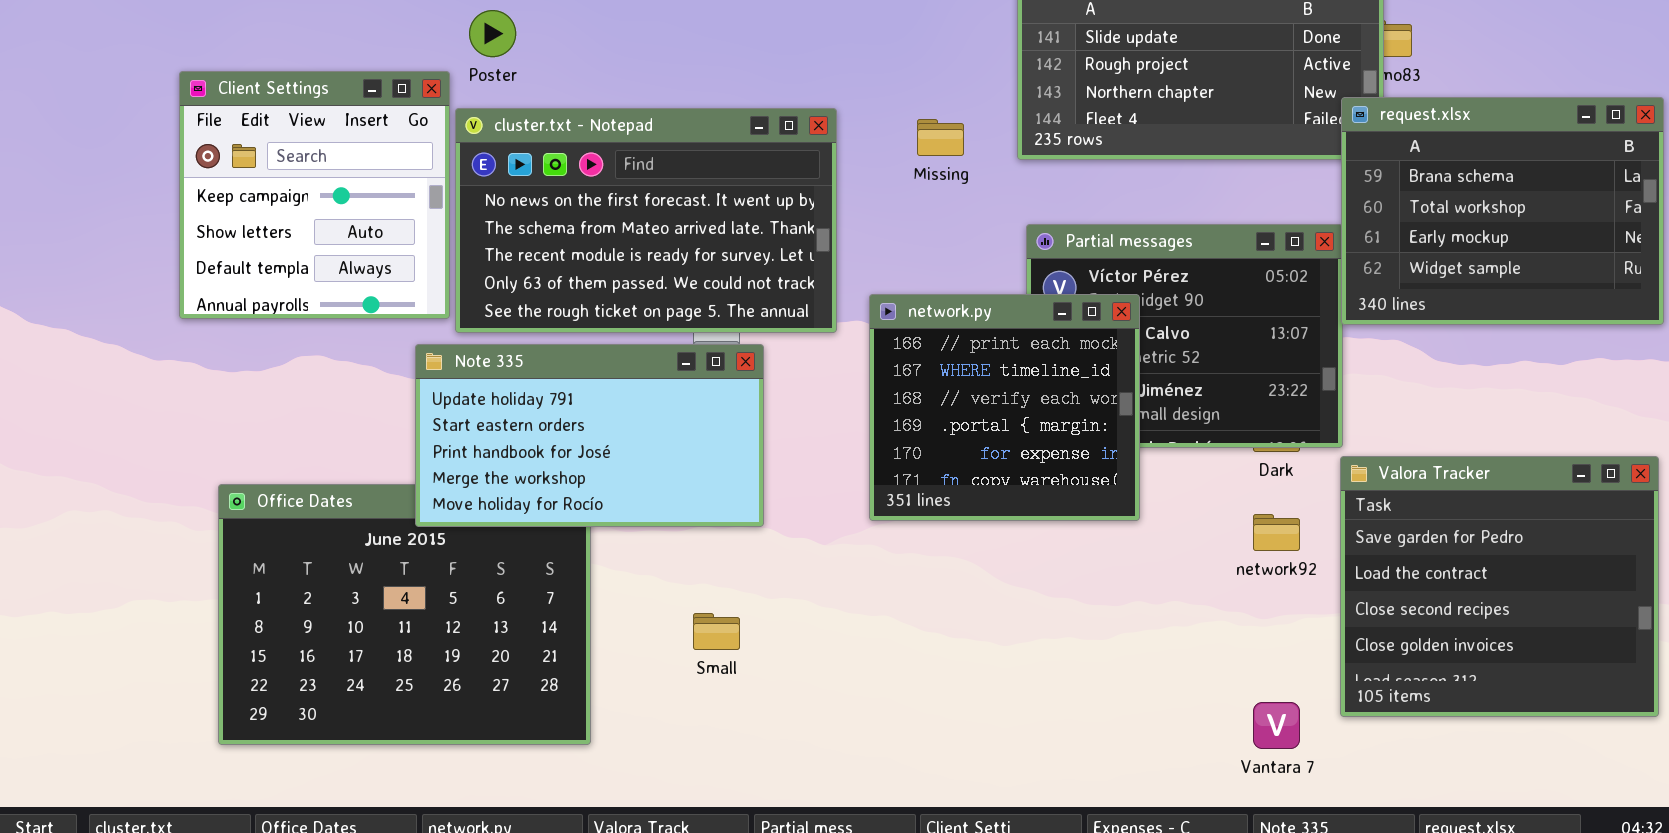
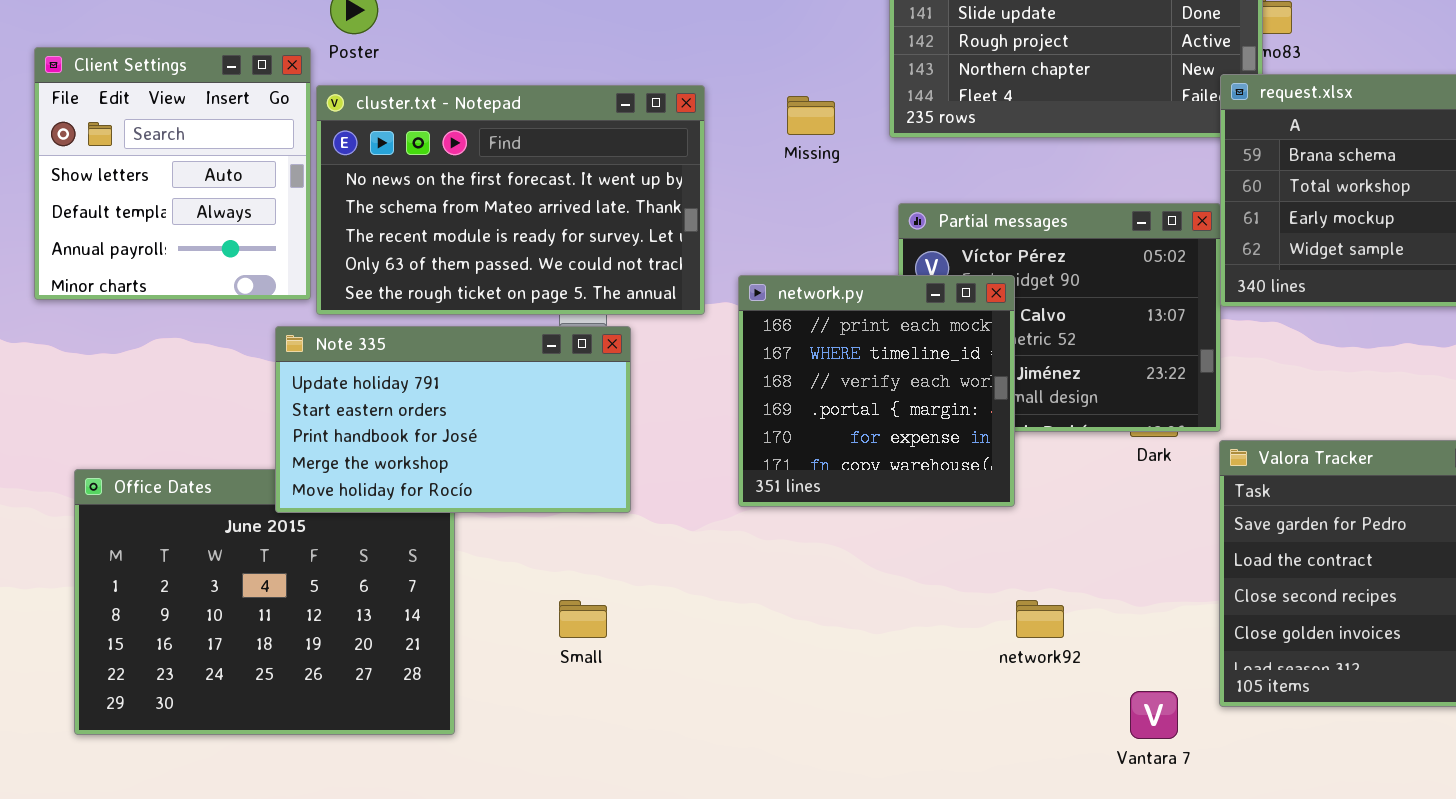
Client Settings: [179,71,450,319] -> [34,47,311,300], scrolled down 1 row
network92: [1253,514,1300,551] -> [1016,600,1064,638], moved

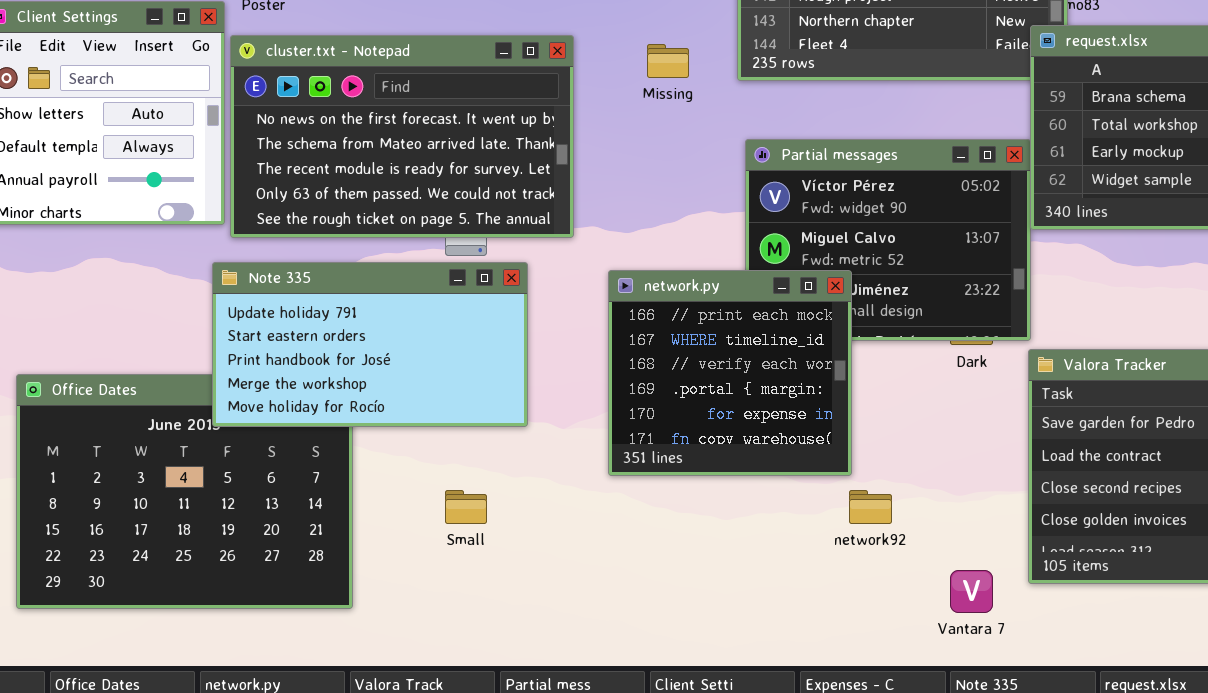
network.py: [738,275,1015,507] -> [608,270,852,476], moved
Note 335: [275,326,631,513] -> [212,262,528,427], moved

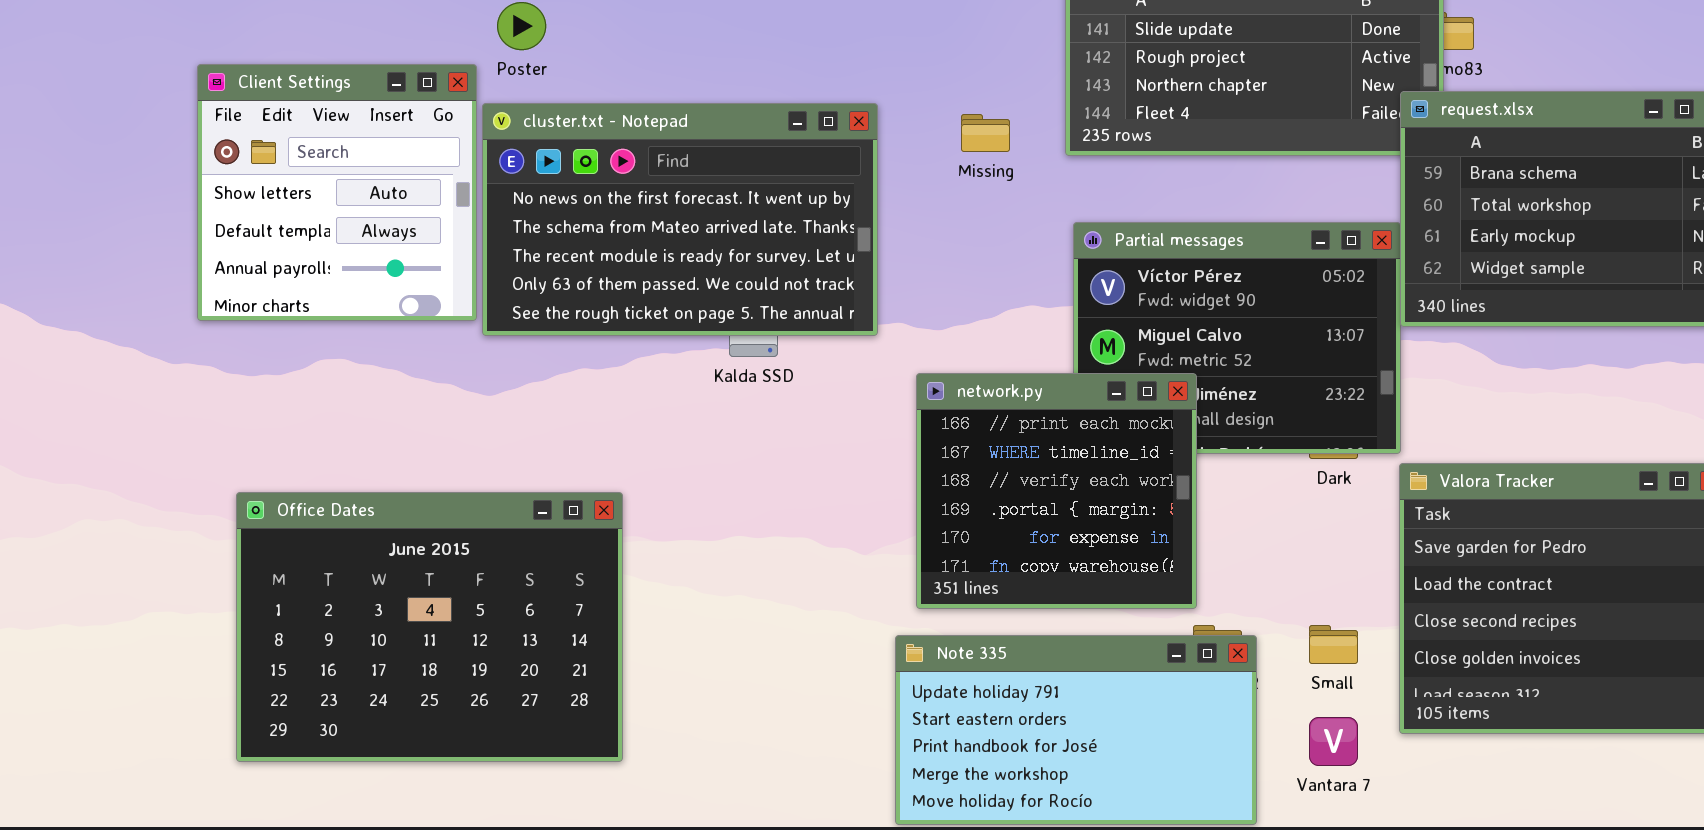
Note 335: [212,262,528,427] -> [895,635,1257,825], moved
Small: [445,490,487,524] -> [1309,625,1358,664], moved

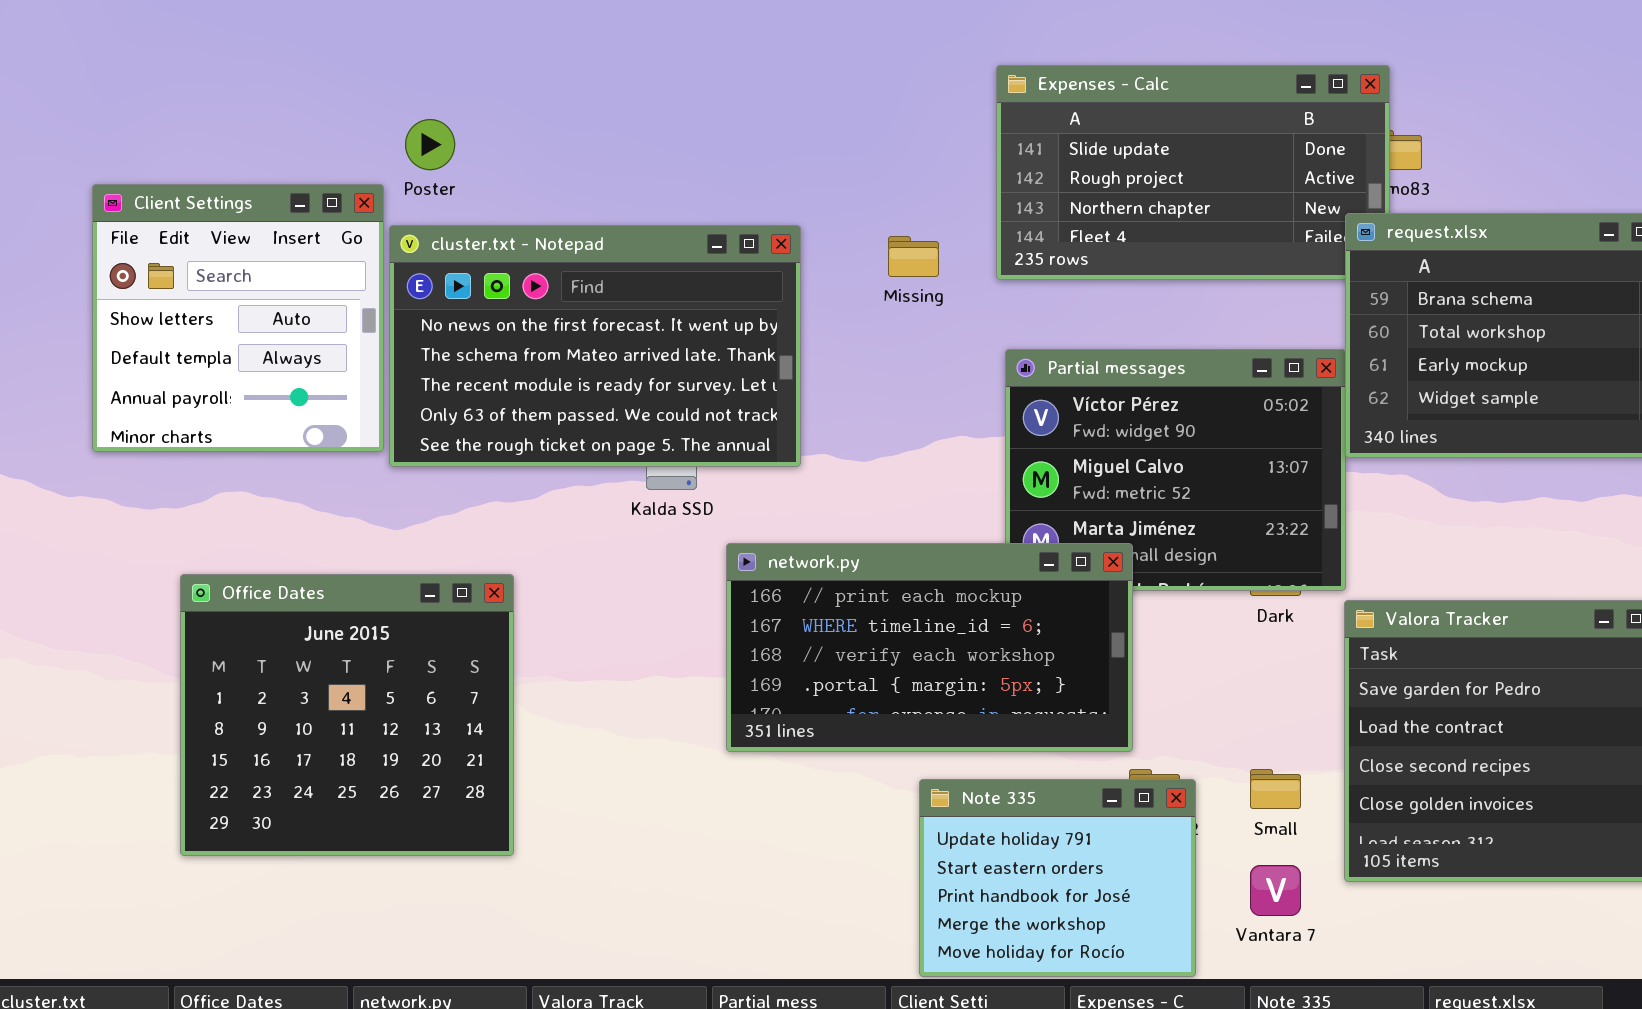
network.py: [916,373,1197,609] -> [726,543,1133,752], resized
Office Dates: [236,492,623,762] -> [180,574,514,856], moved, resized
Note 335: [895,635,1257,825] -> [919,779,1196,977], resized

